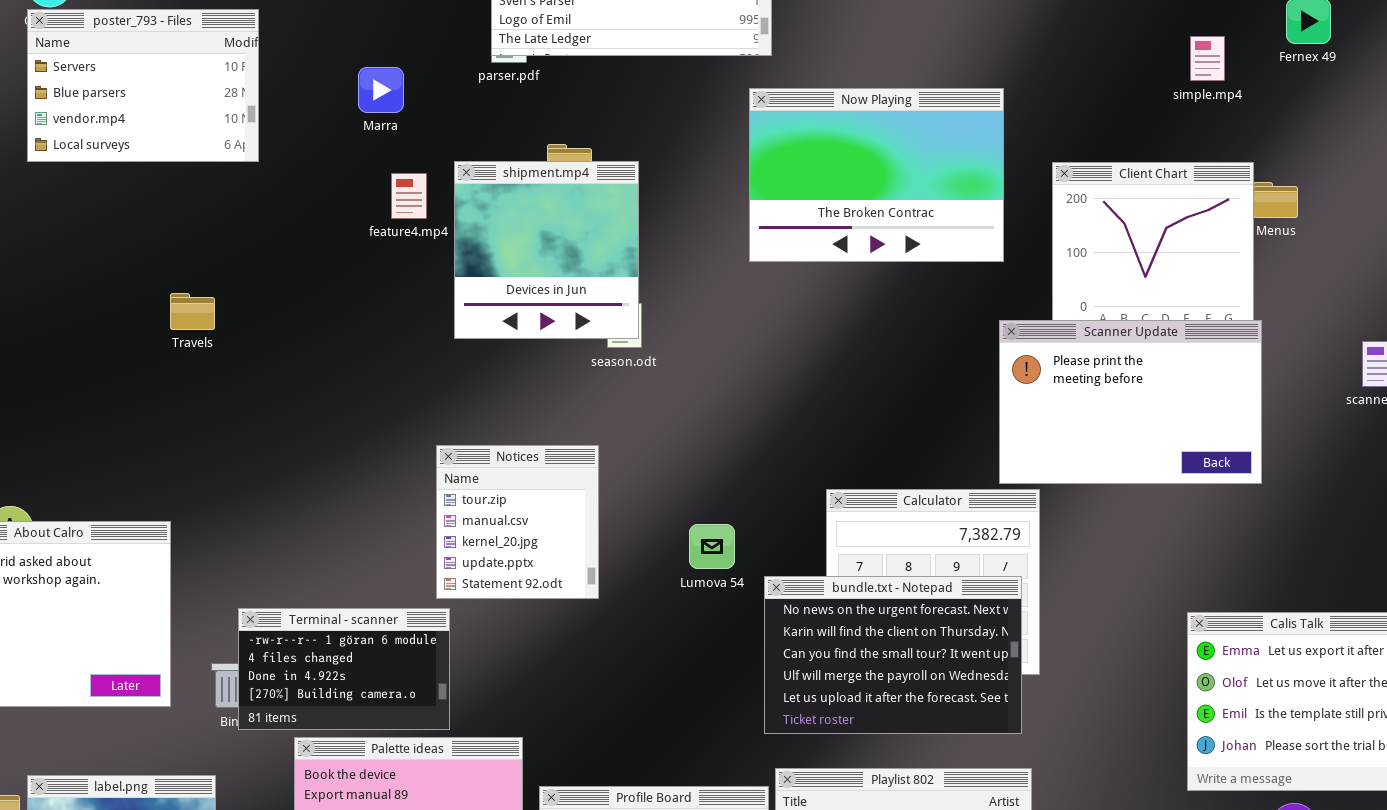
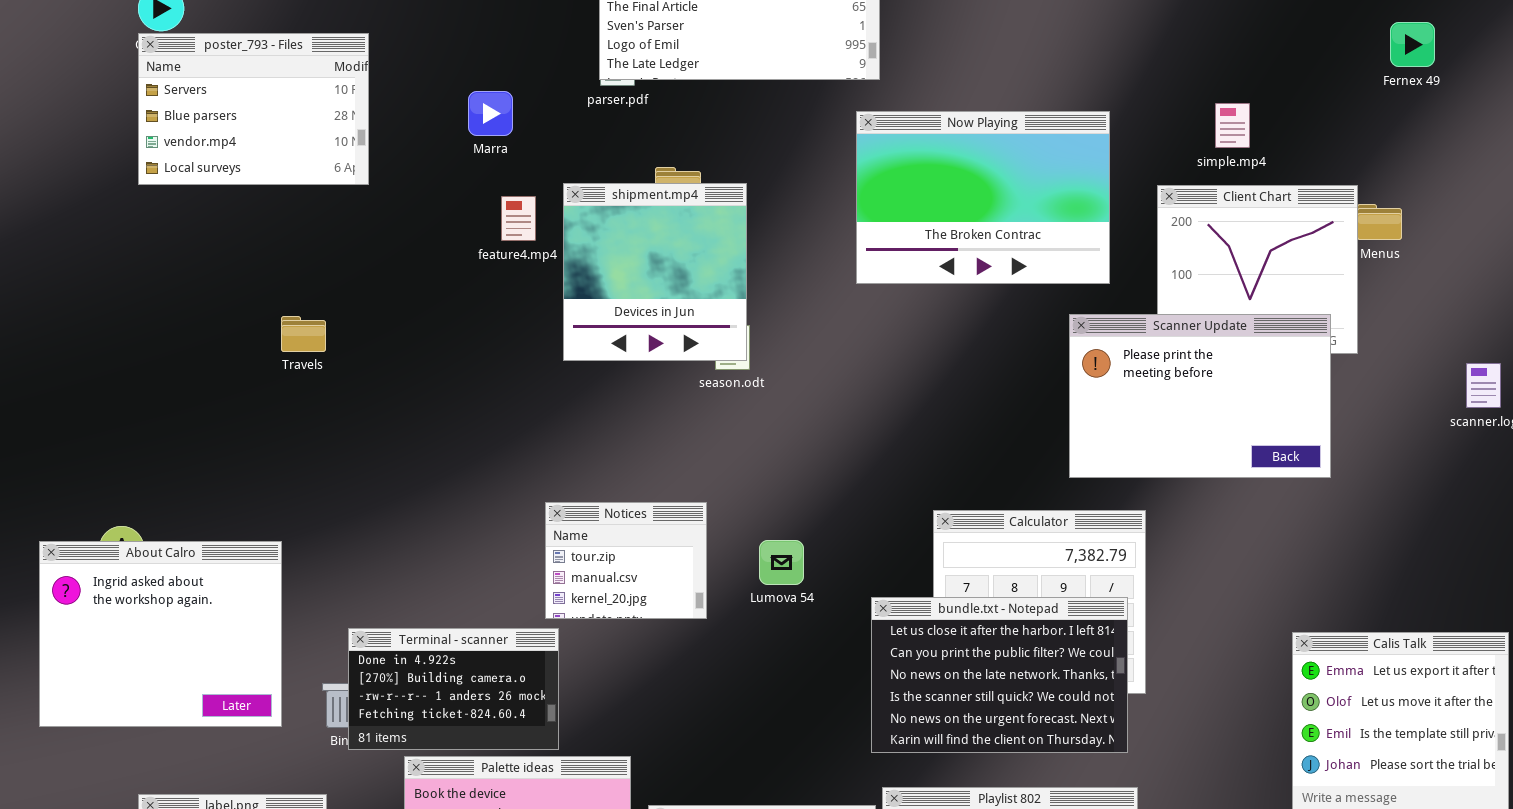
simple.mp4: [1190,36,1225,81] -> [1215,103,1250,148], moved
Scanner Update: [999,320,1262,484] -> [1069,314,1331,478], moved
Notices: [436,445,599,599] -> [545,502,707,619], resized
Lumova 54: [689,524,735,569] -> [759,540,804,585], moved
bundle.txt - Notepad: [764,576,1022,734] -> [871,597,1128,753], scrolled up 4 rows
Terminal - scanner: [238,608,450,730] -> [348,628,559,750], scrolled down 2 rows

